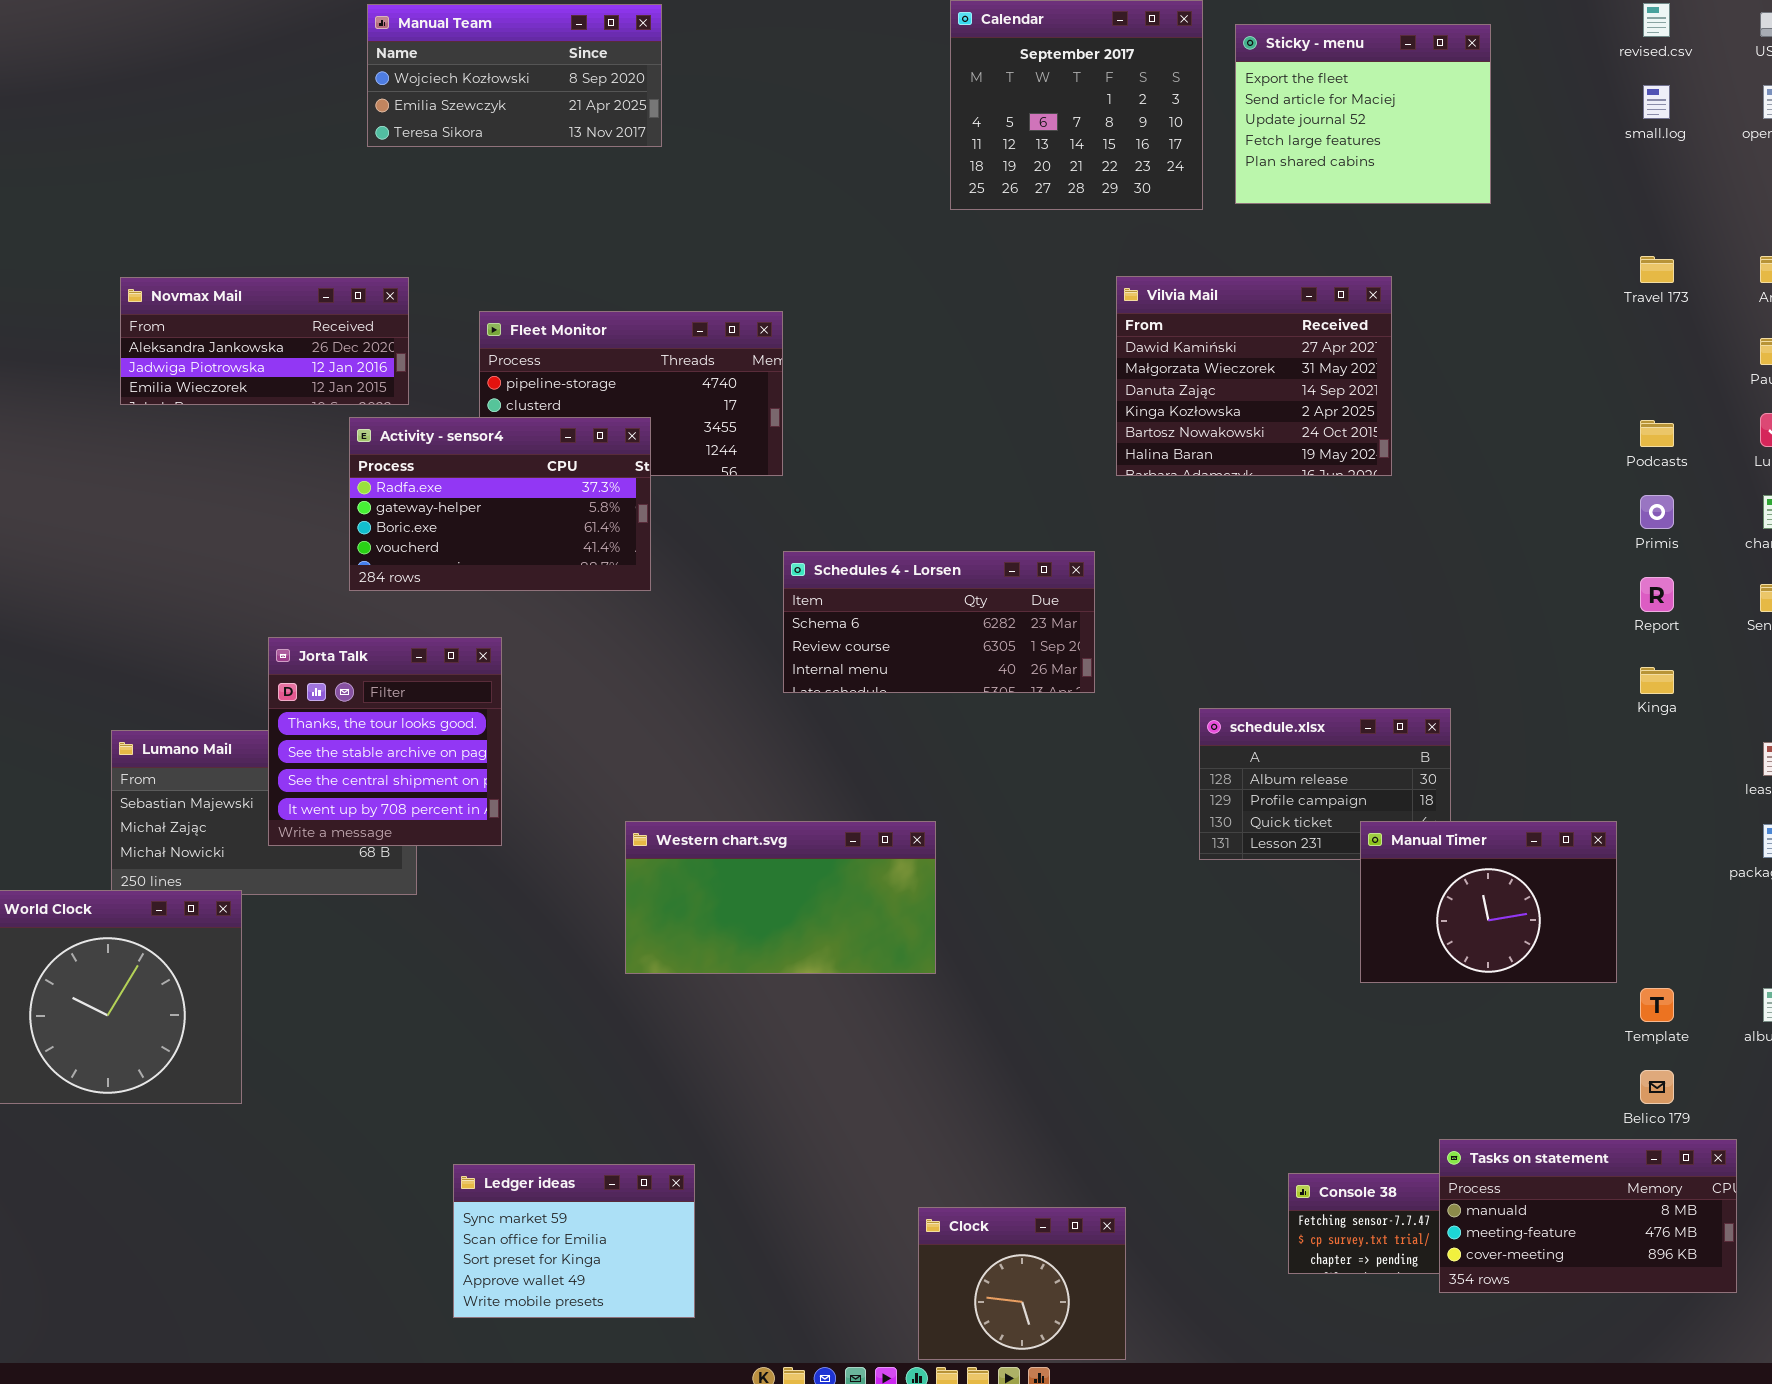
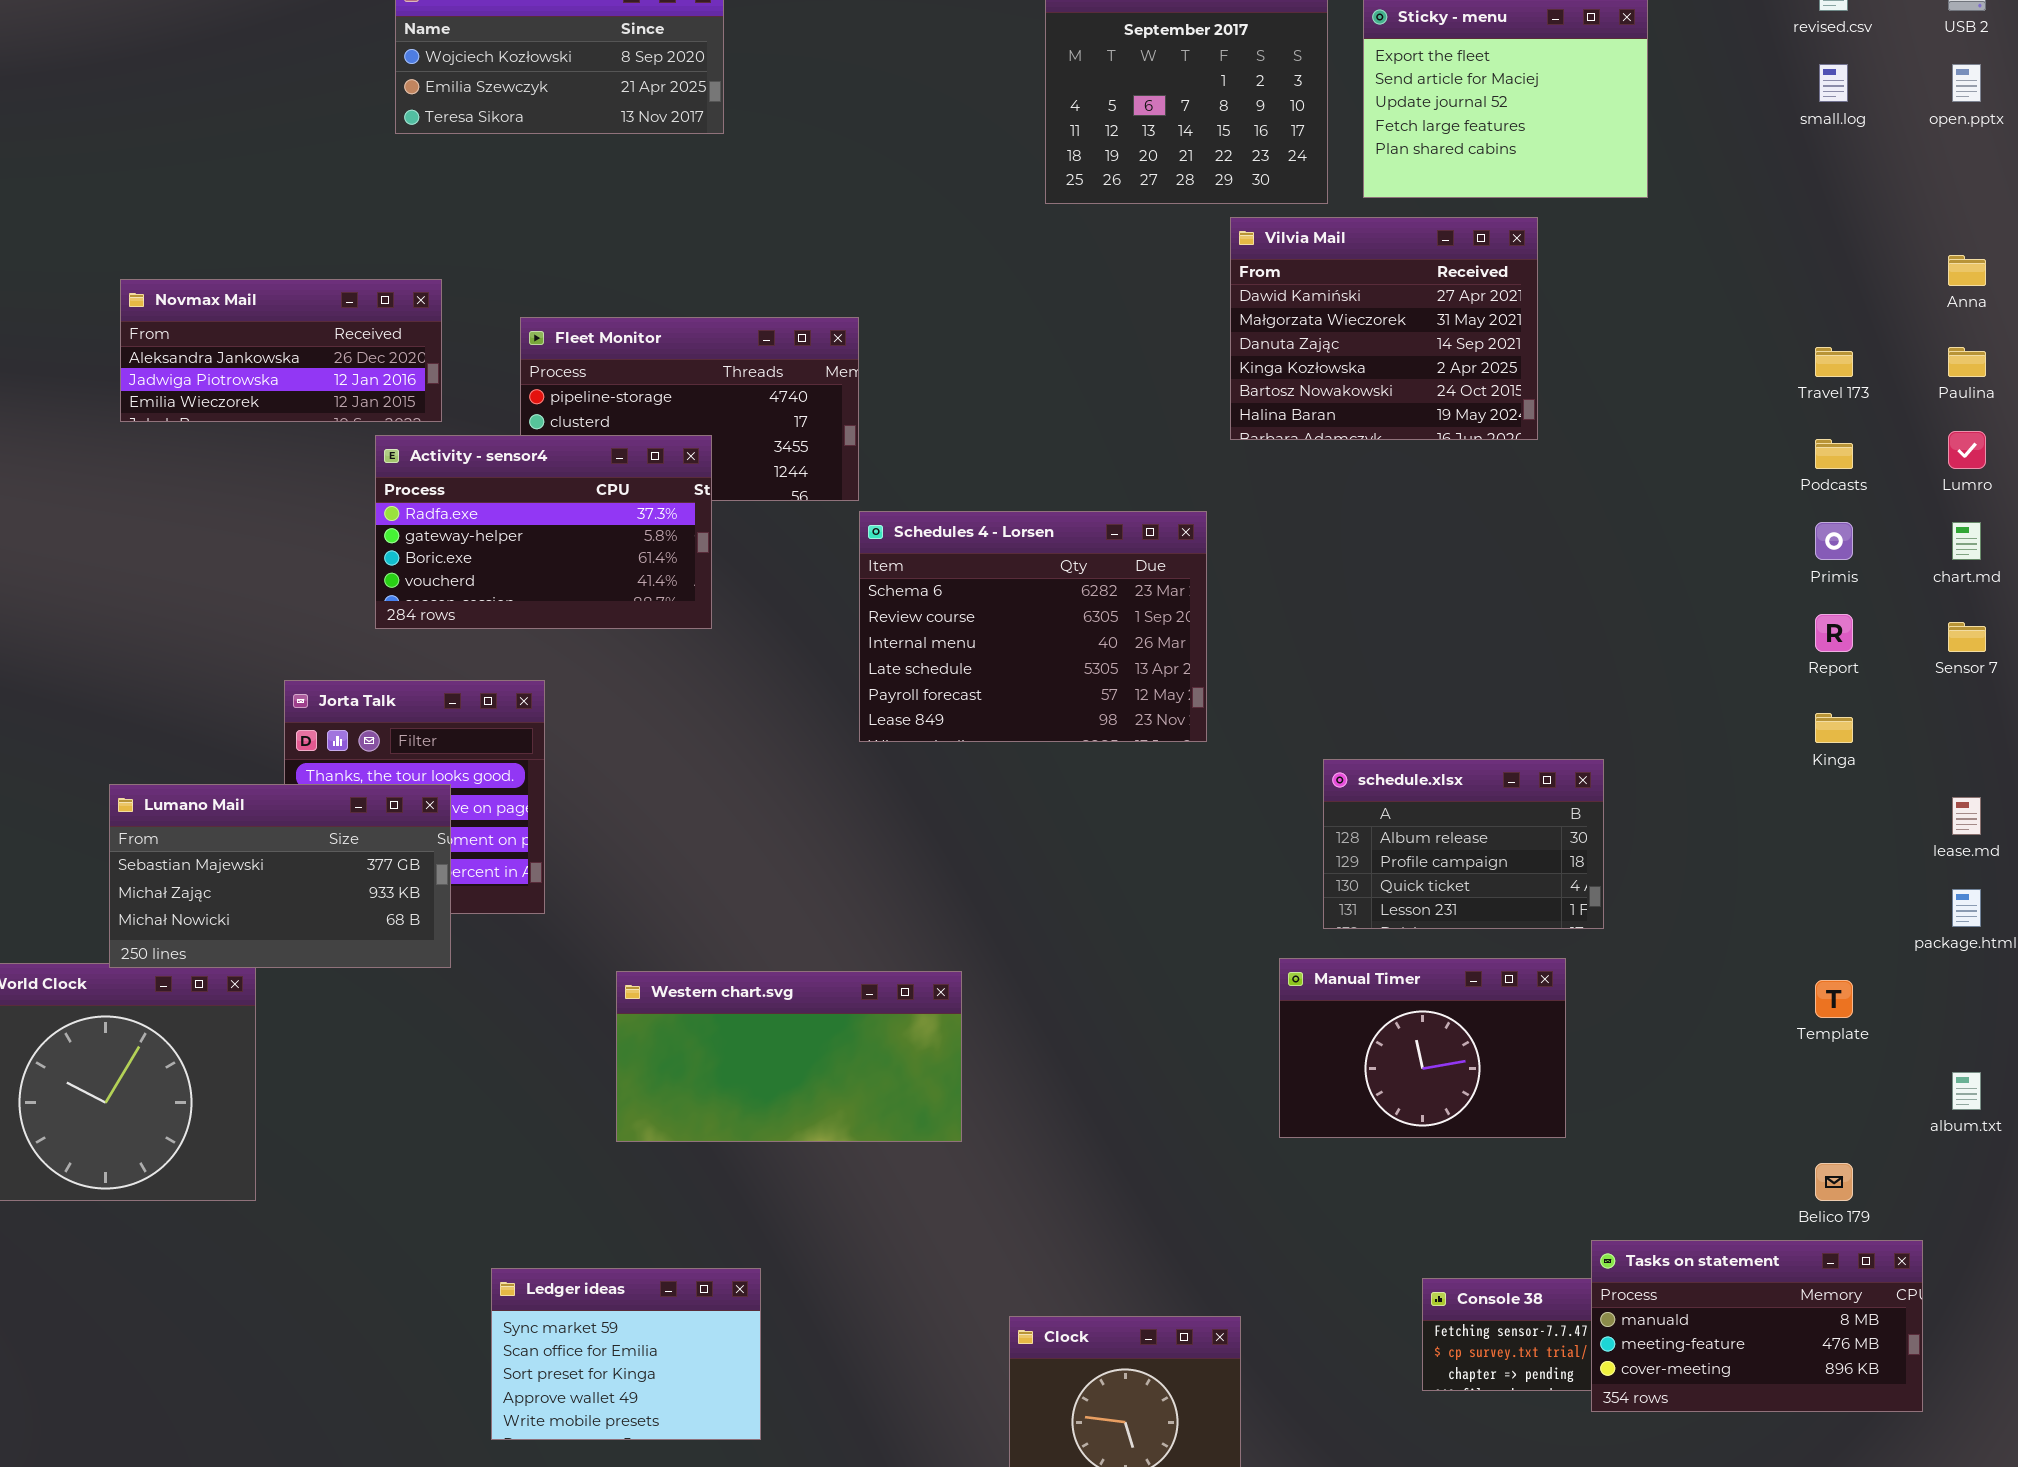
Travel 173: [1640,256,1674,283] -> [1815,347,1853,377], moved
Vilvia Mail: [1116,276,1392,476] -> [1230,217,1538,440], moved
Schedules 4 - Lorsen: [783,551,1095,693] -> [859,511,1207,742], resized
Lumano Mail: [111,730,417,895] -> [109,784,451,968], raised
Western chart.svg: [625,821,936,974] -> [616,971,962,1142], moved
Manual Timer: [1360,821,1617,983] -> [1279,958,1566,1138], moved
Template: [1640,988,1674,1022] -> [1815,980,1853,1018], moved

